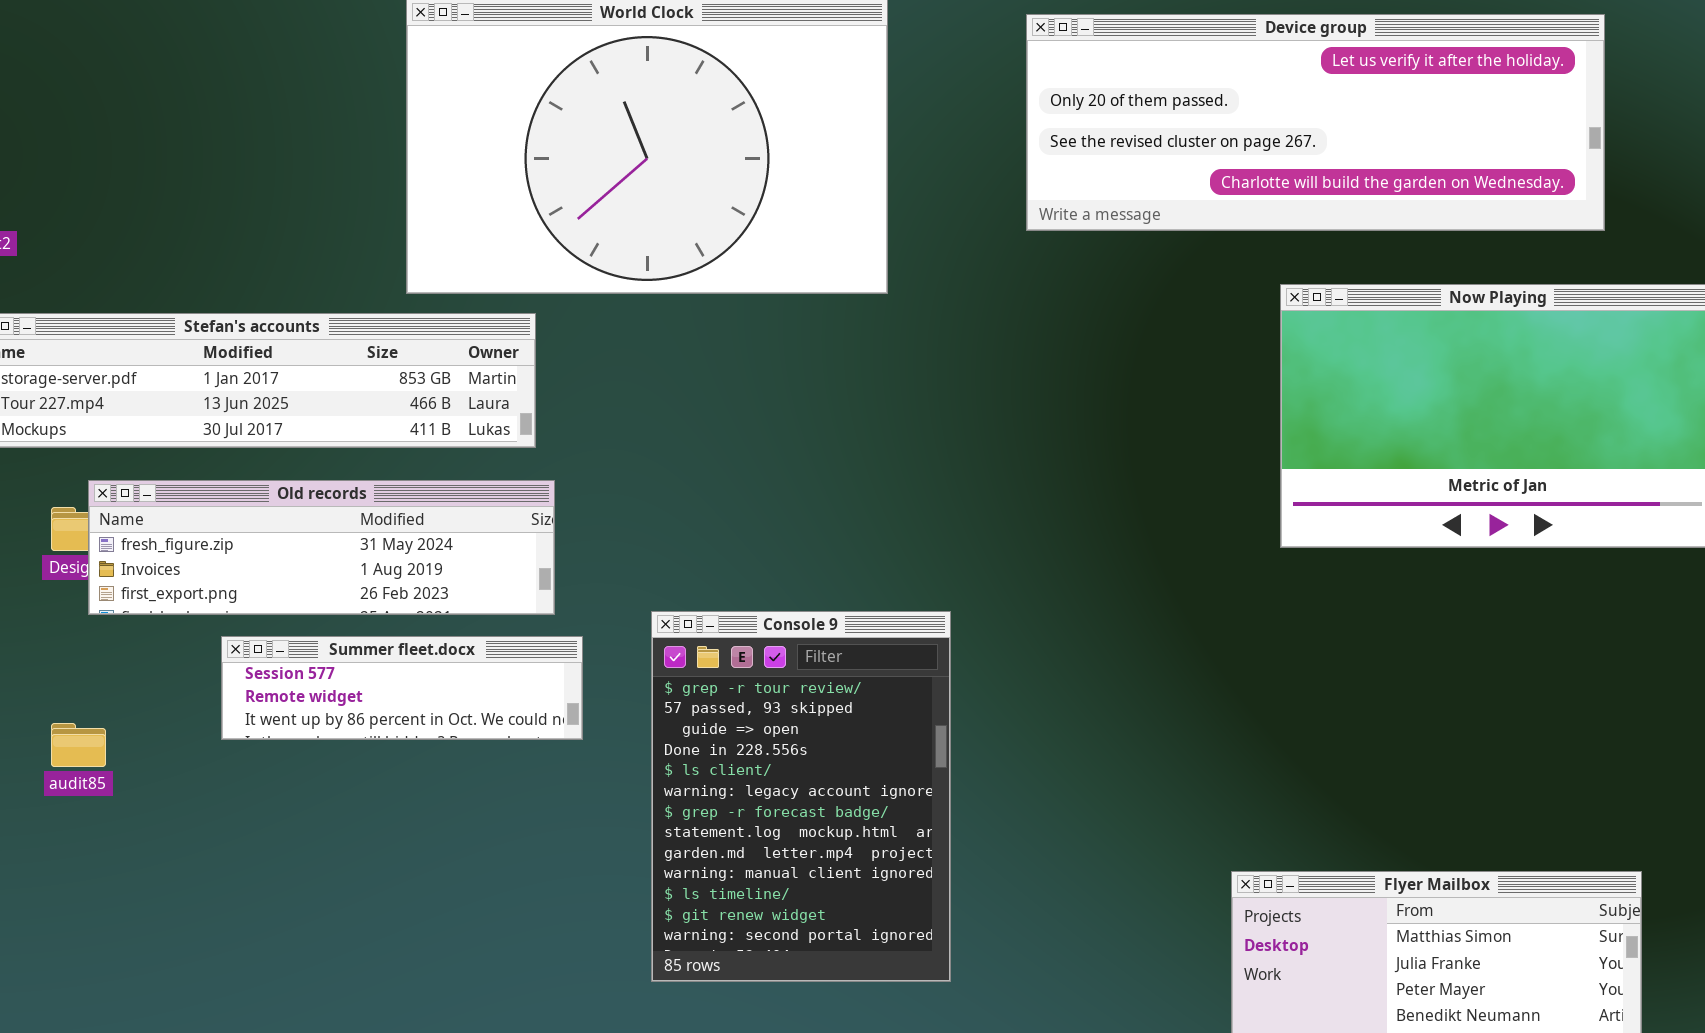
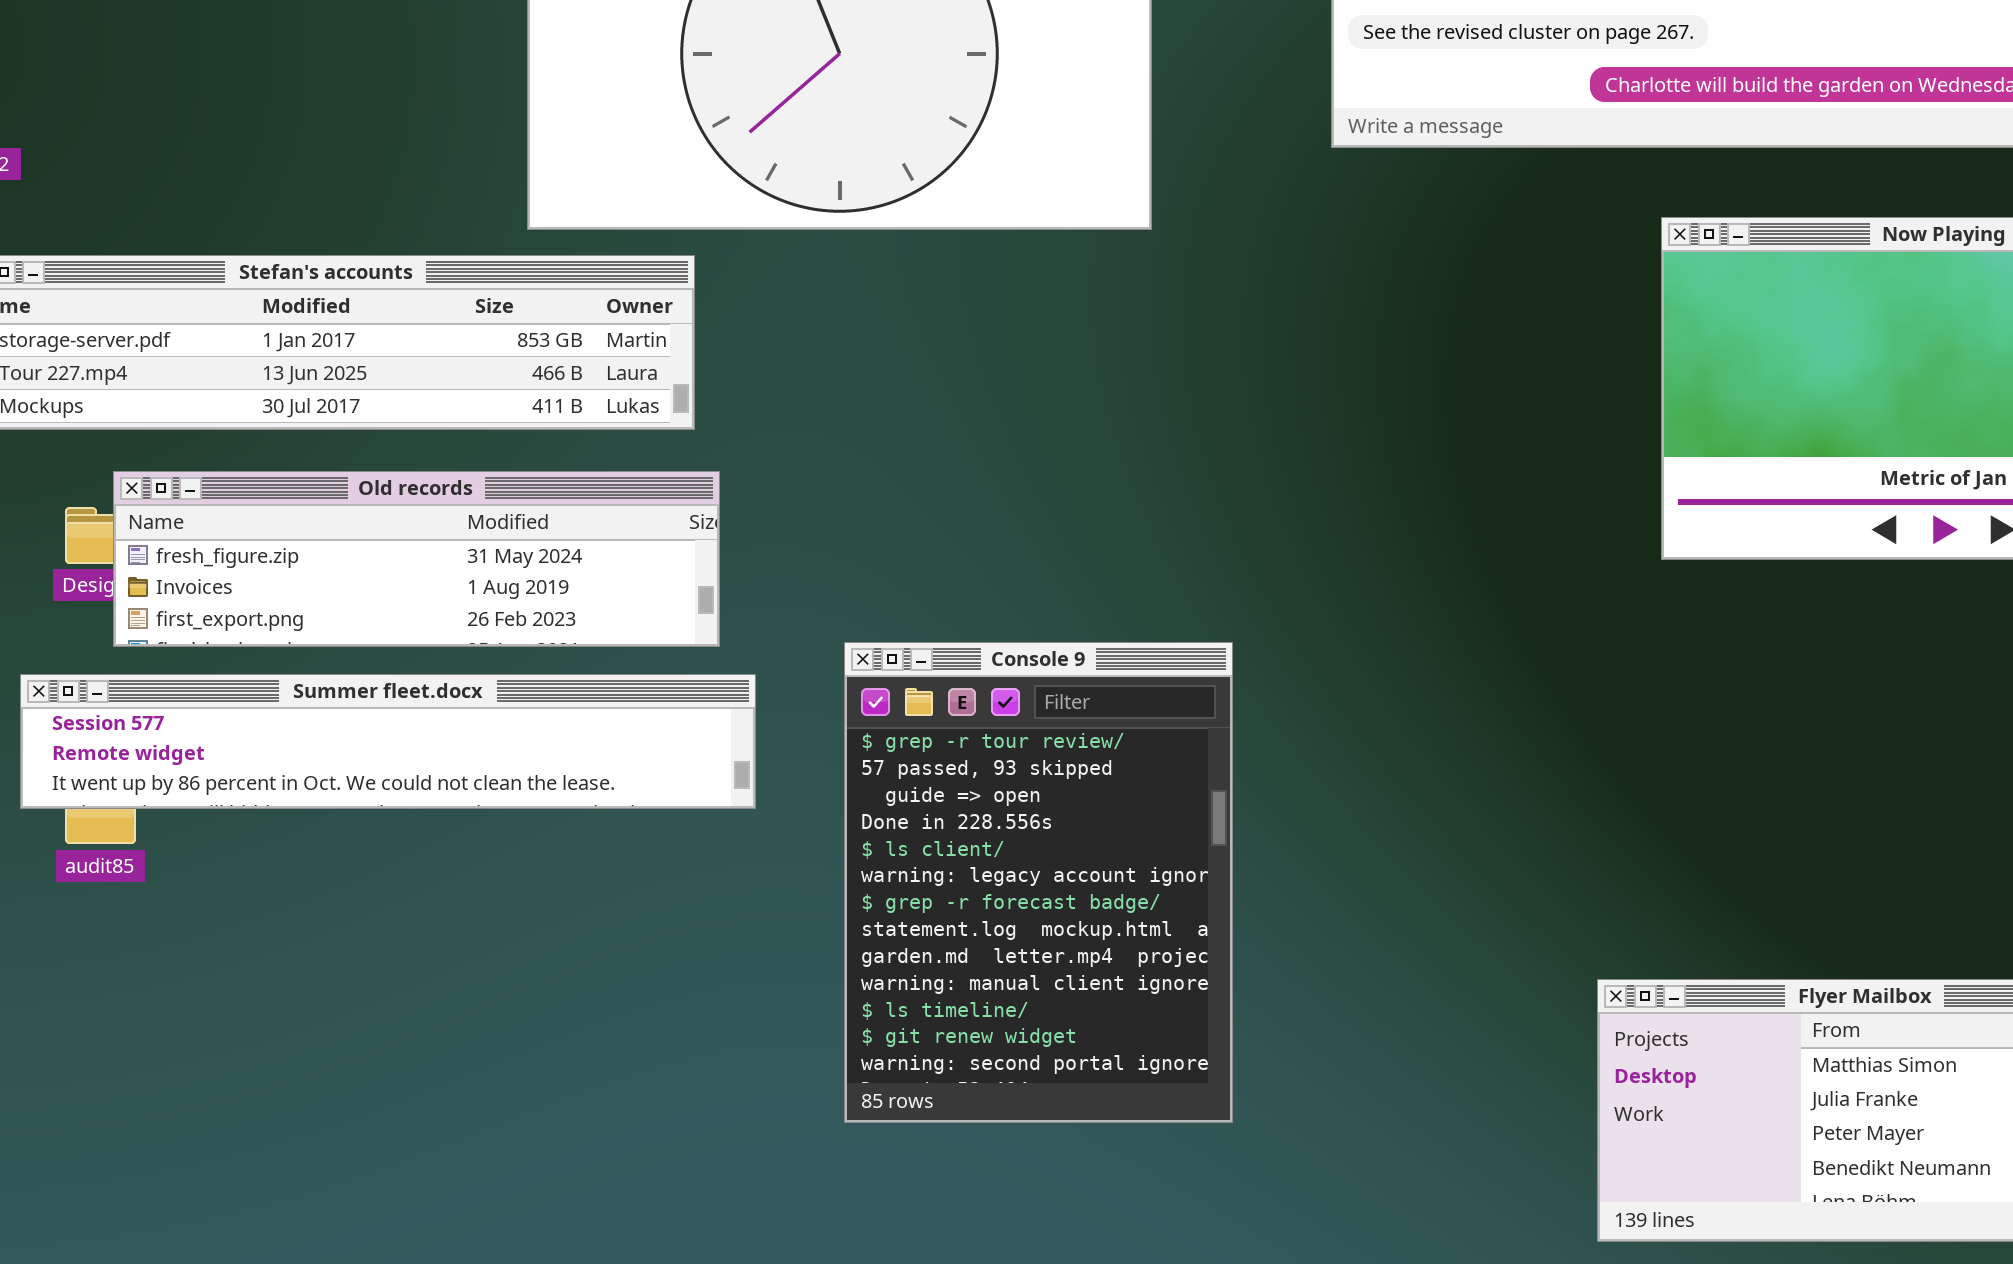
Summer fleet.docx: [221,636,583,740] -> [20,674,756,809], resized

